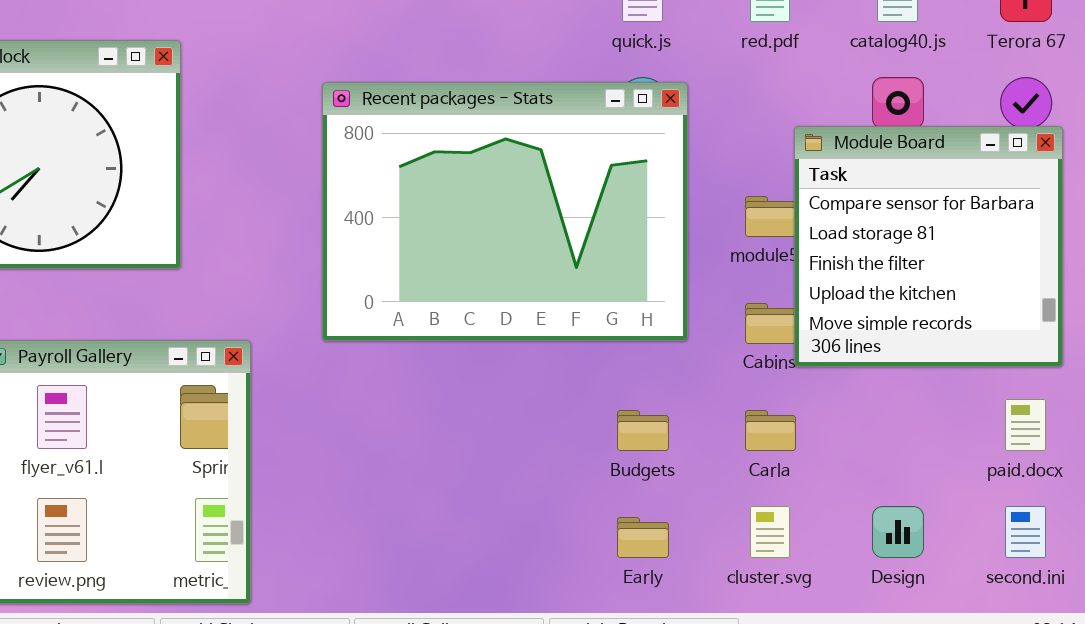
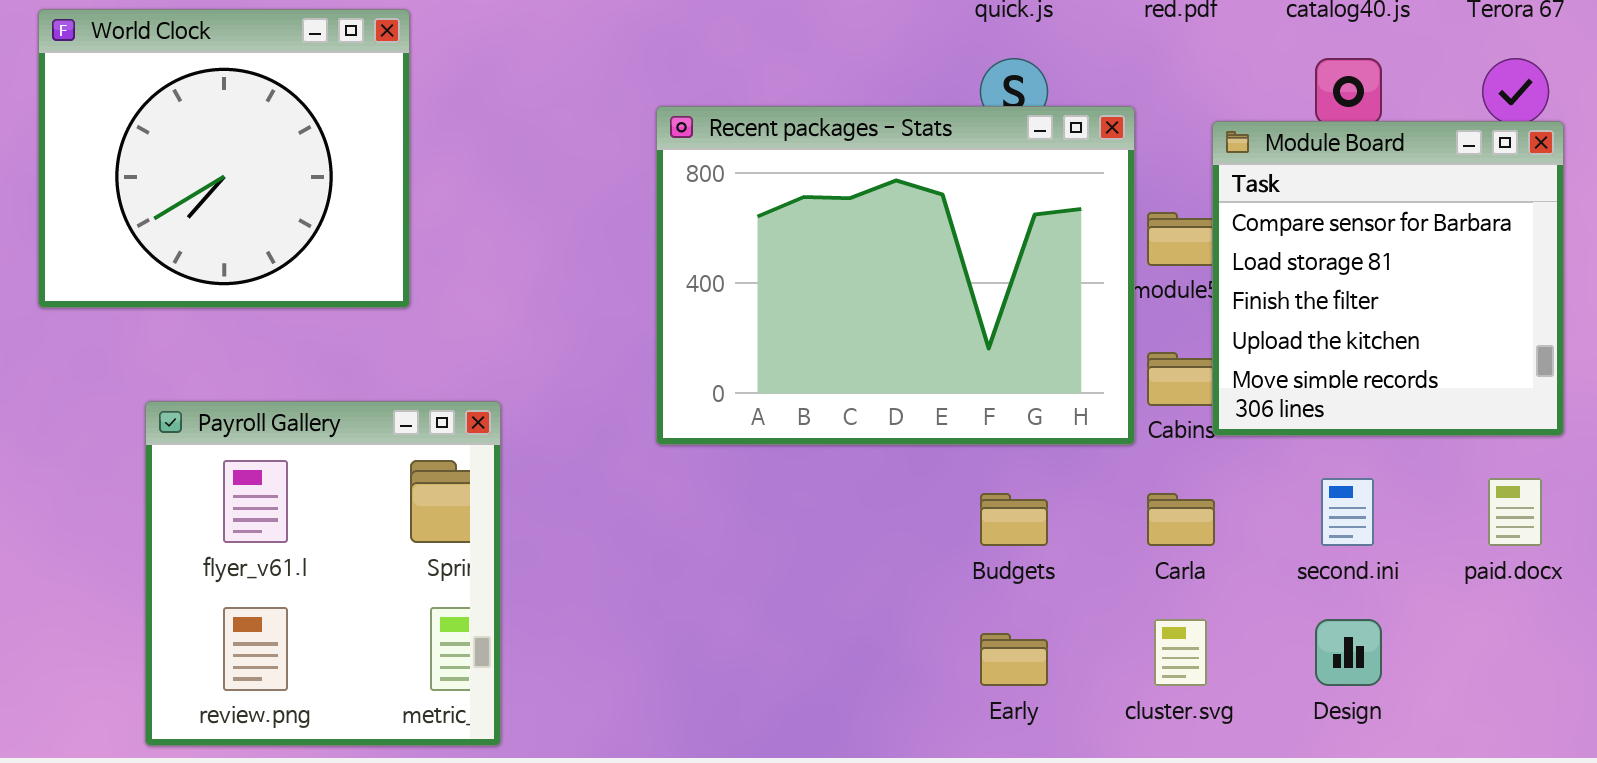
Recent packages - Stats: [322,82,688,341] -> [656,106,1135,445], moved
second.ini: [1005,506,1046,558] -> [1321,478,1374,546], moved

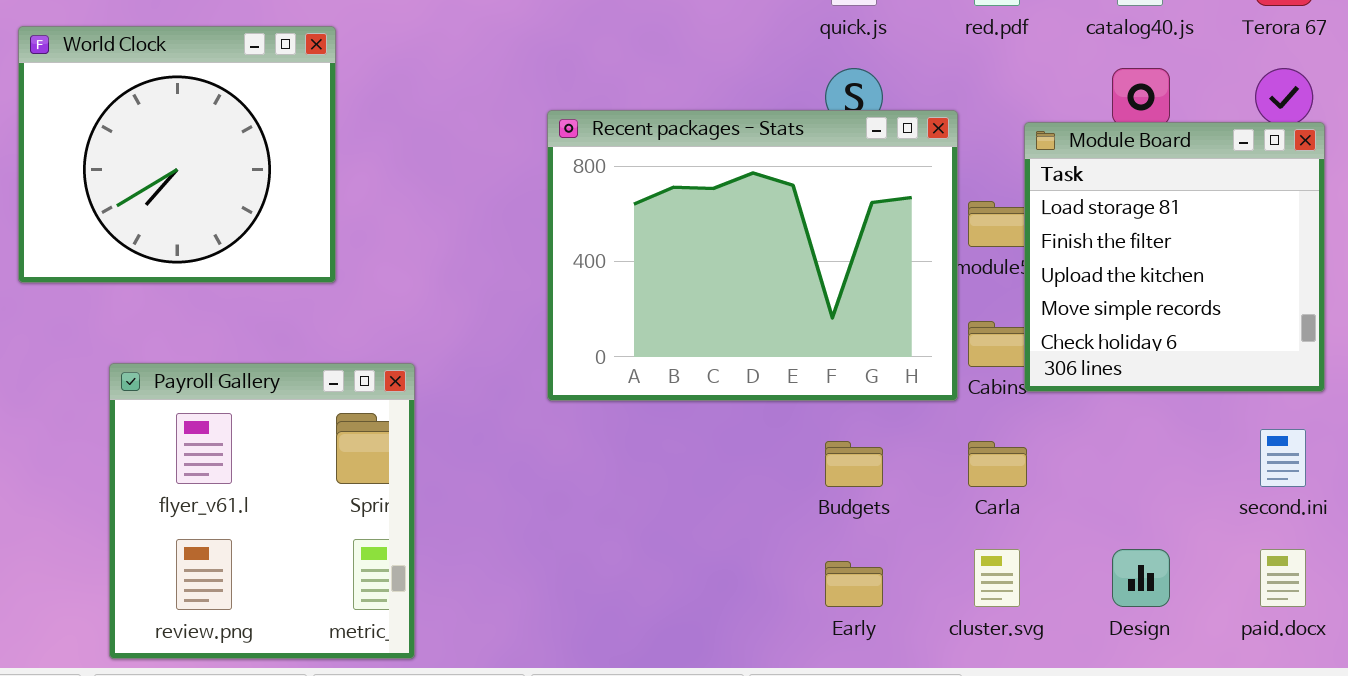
Module Board: [1212,121,1564,436] -> [1024,122,1325,392], scrolled down 1 row
second.ini: [1321,478,1374,546] -> [1260,429,1306,487], moved
paid.docx: [1488,478,1542,546] -> [1260,549,1306,607], moved

